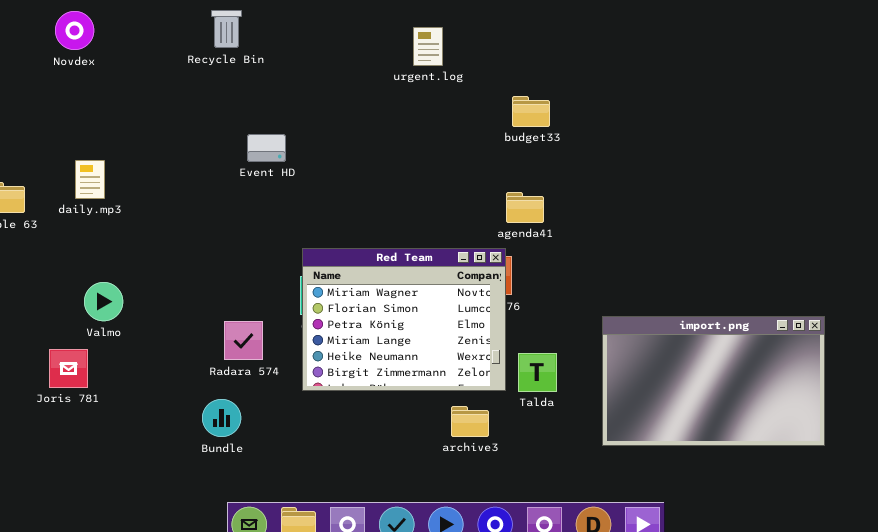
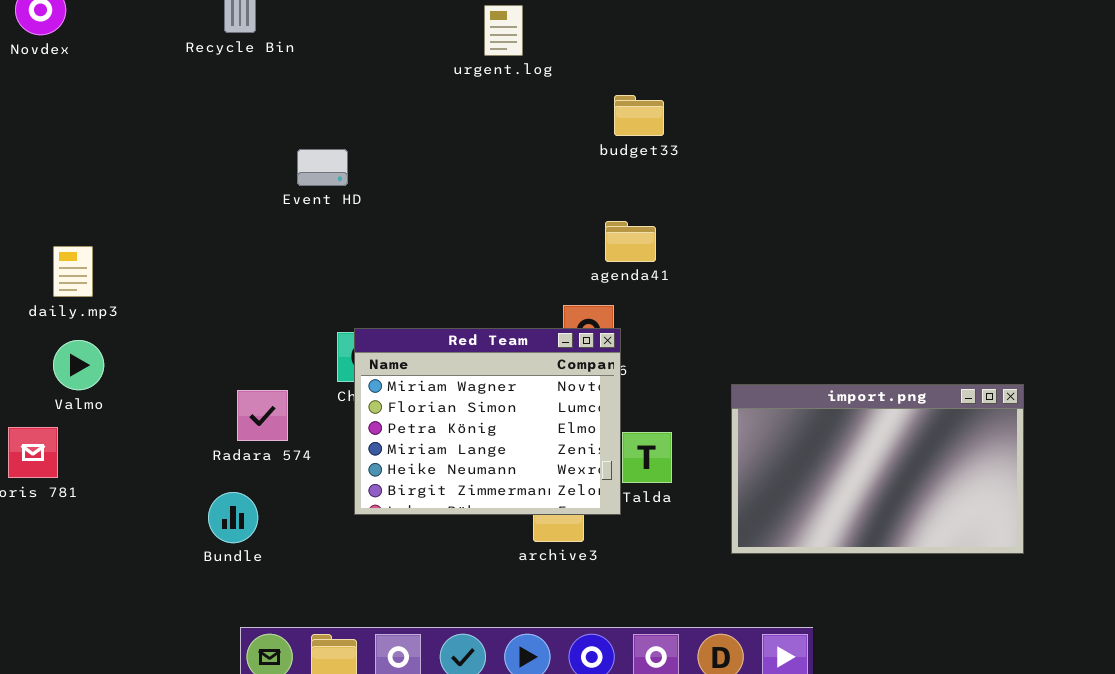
Event HD: [247,134,286,162] -> [297,149,348,186], moved
daily.mp3: [75,160,105,199] -> [53,246,93,297], moved
Red Team: [302,248,506,391] -> [354,328,621,515], moved

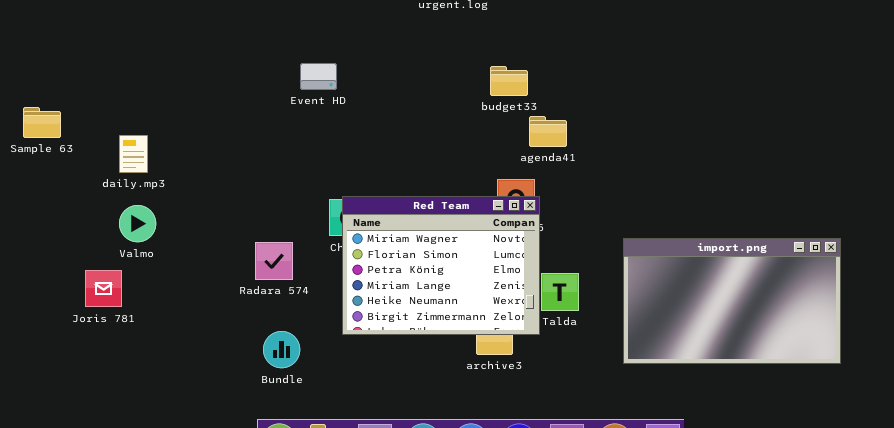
budget33: [614,95,664,136] -> [490,66,528,96], moved
Bundle: [208,492,258,543] -> [263,331,300,368], moved

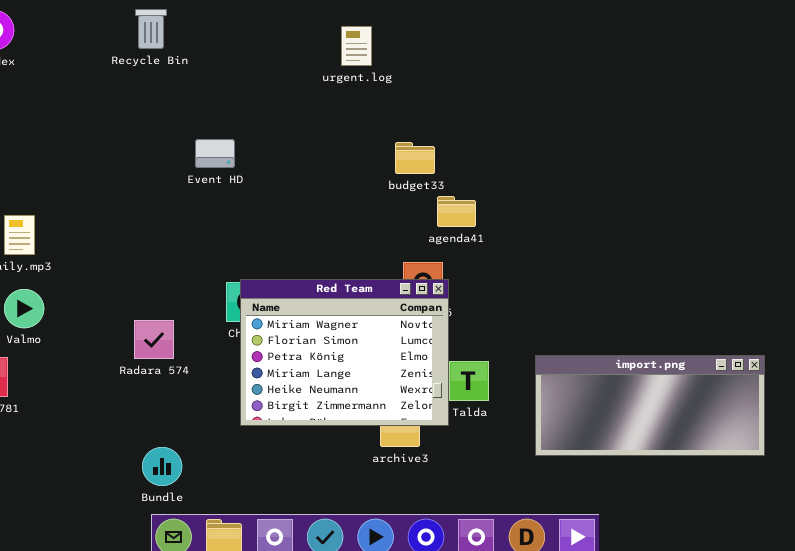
import.png: [623,238,841,364] -> [535,355,765,456], resized
Radara 574: [255,242,293,280] -> [134,320,174,359], moved
Bundle: [263,331,300,368] -> [142,447,182,486], moved

